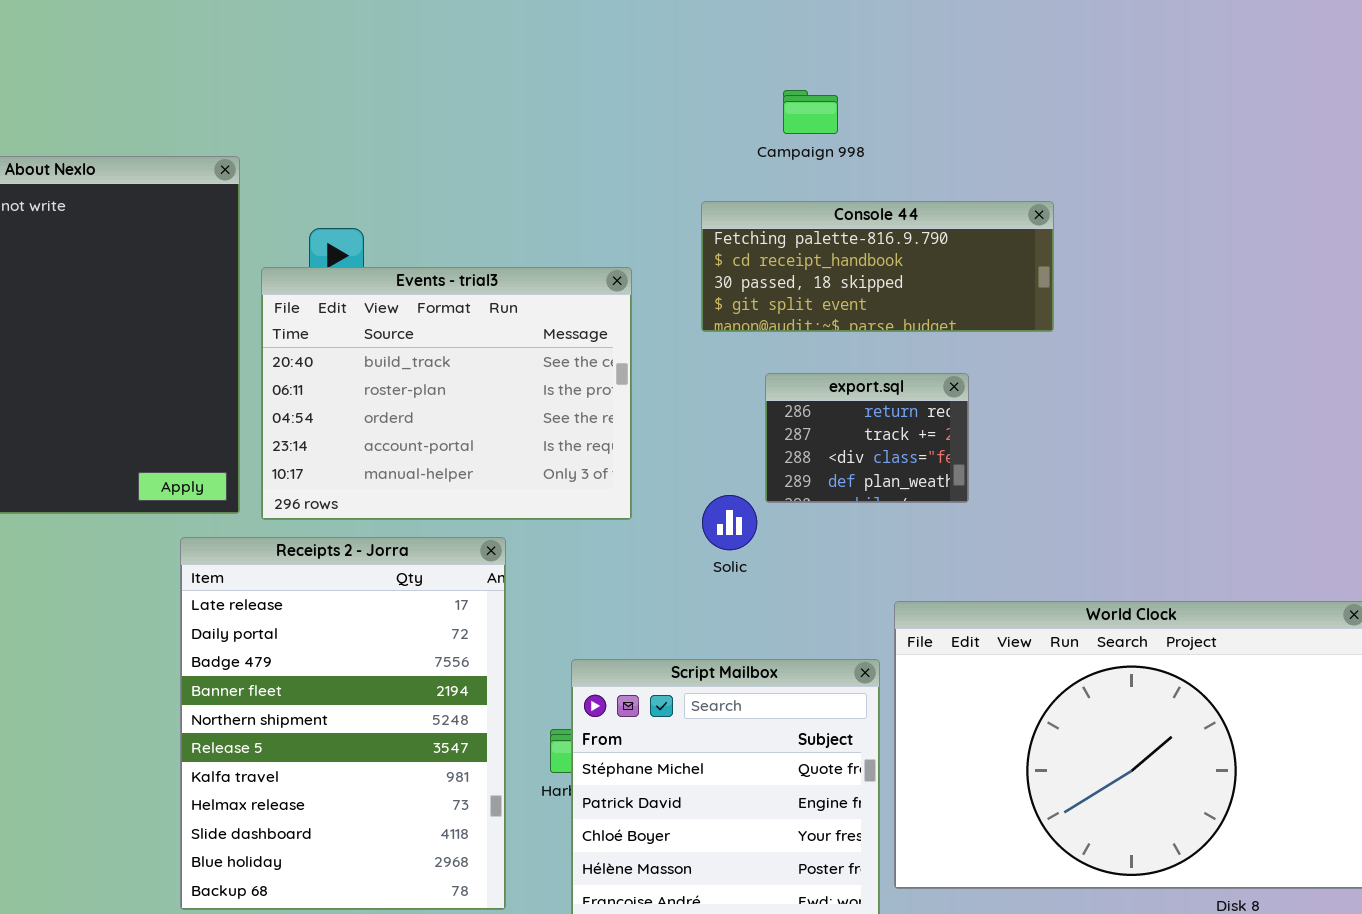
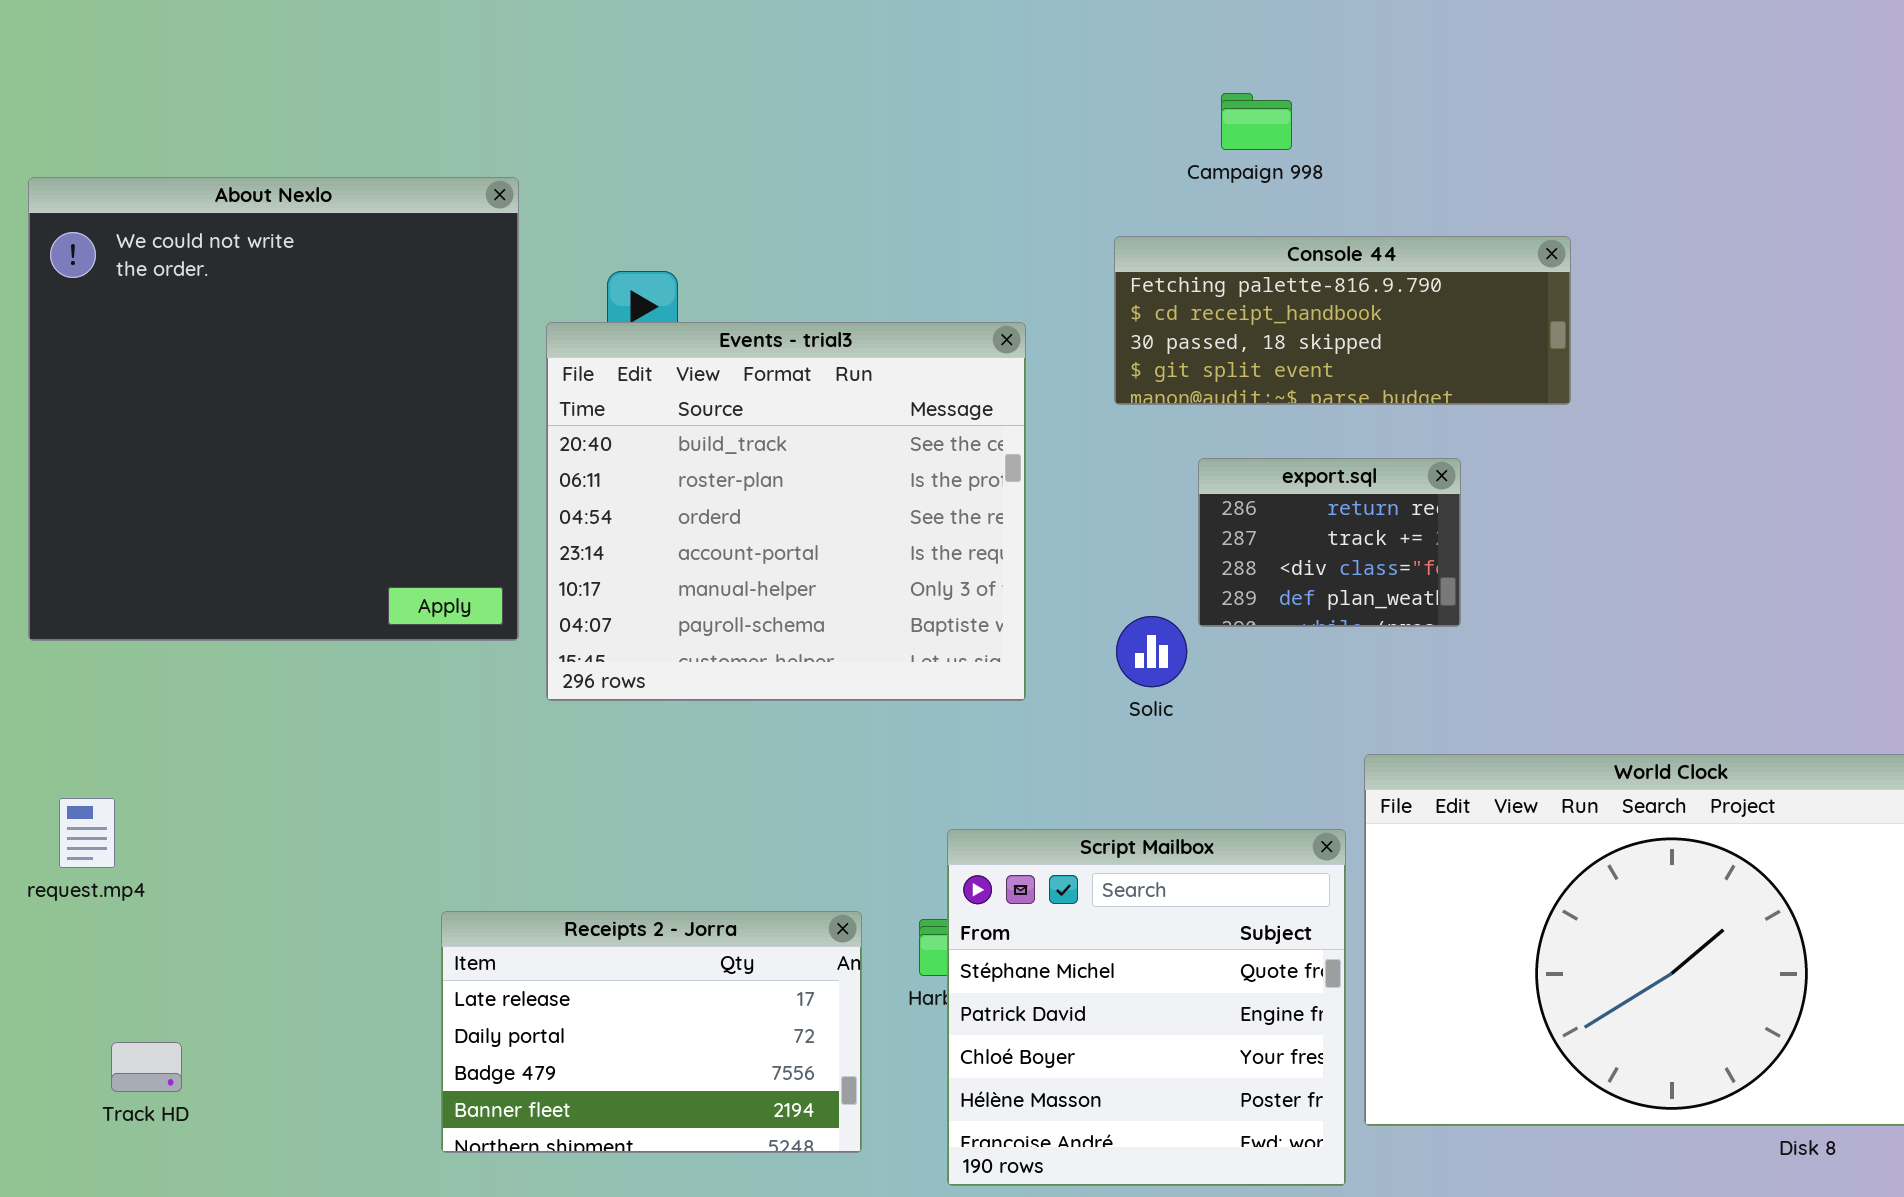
Events - trial3: [261,267,632,520] -> [546,322,1026,701], resized
Receipts 2 - Jorra: [180,537,506,910] -> [441,911,862,1153], resized

